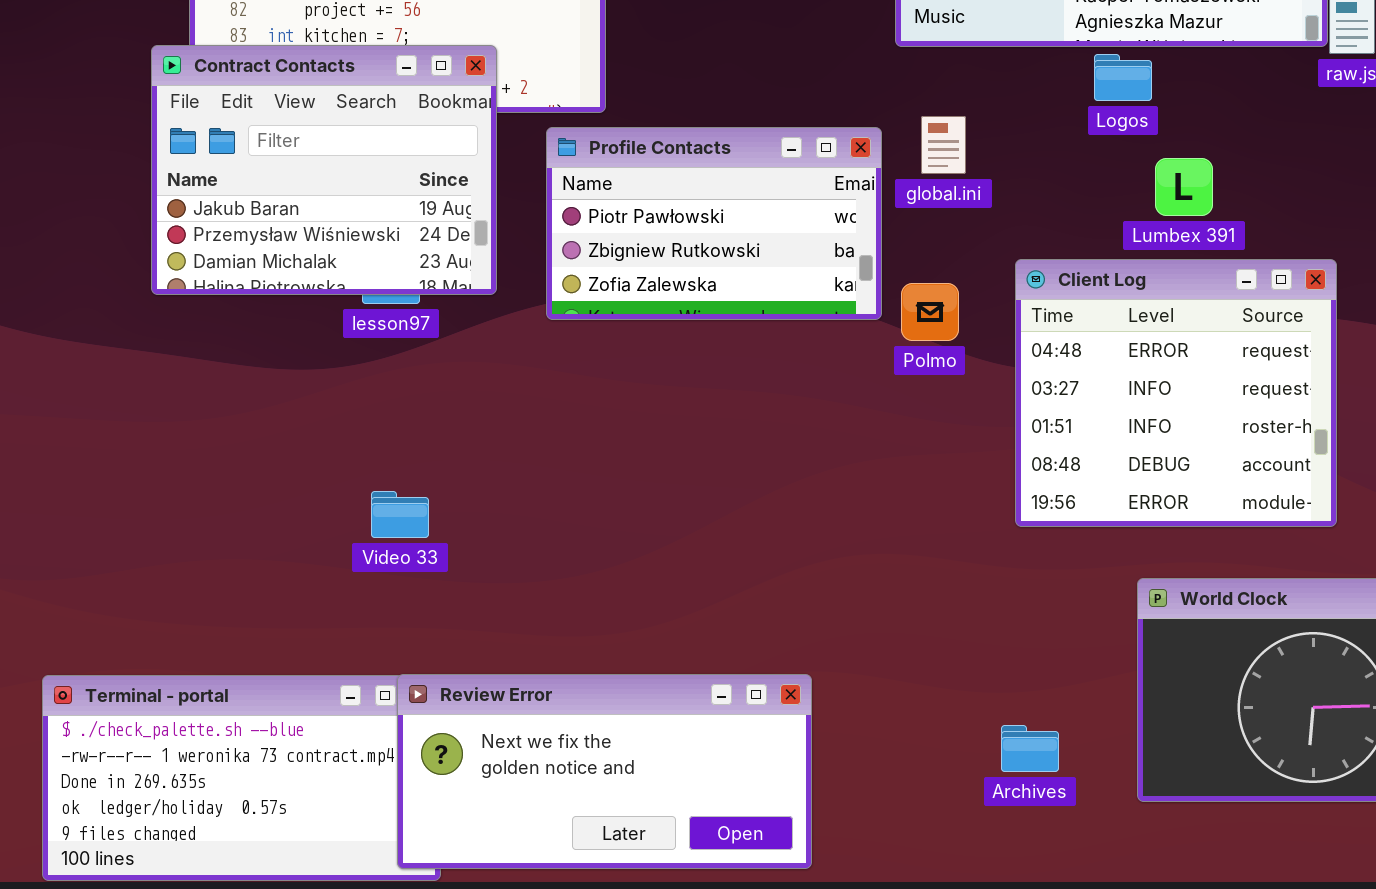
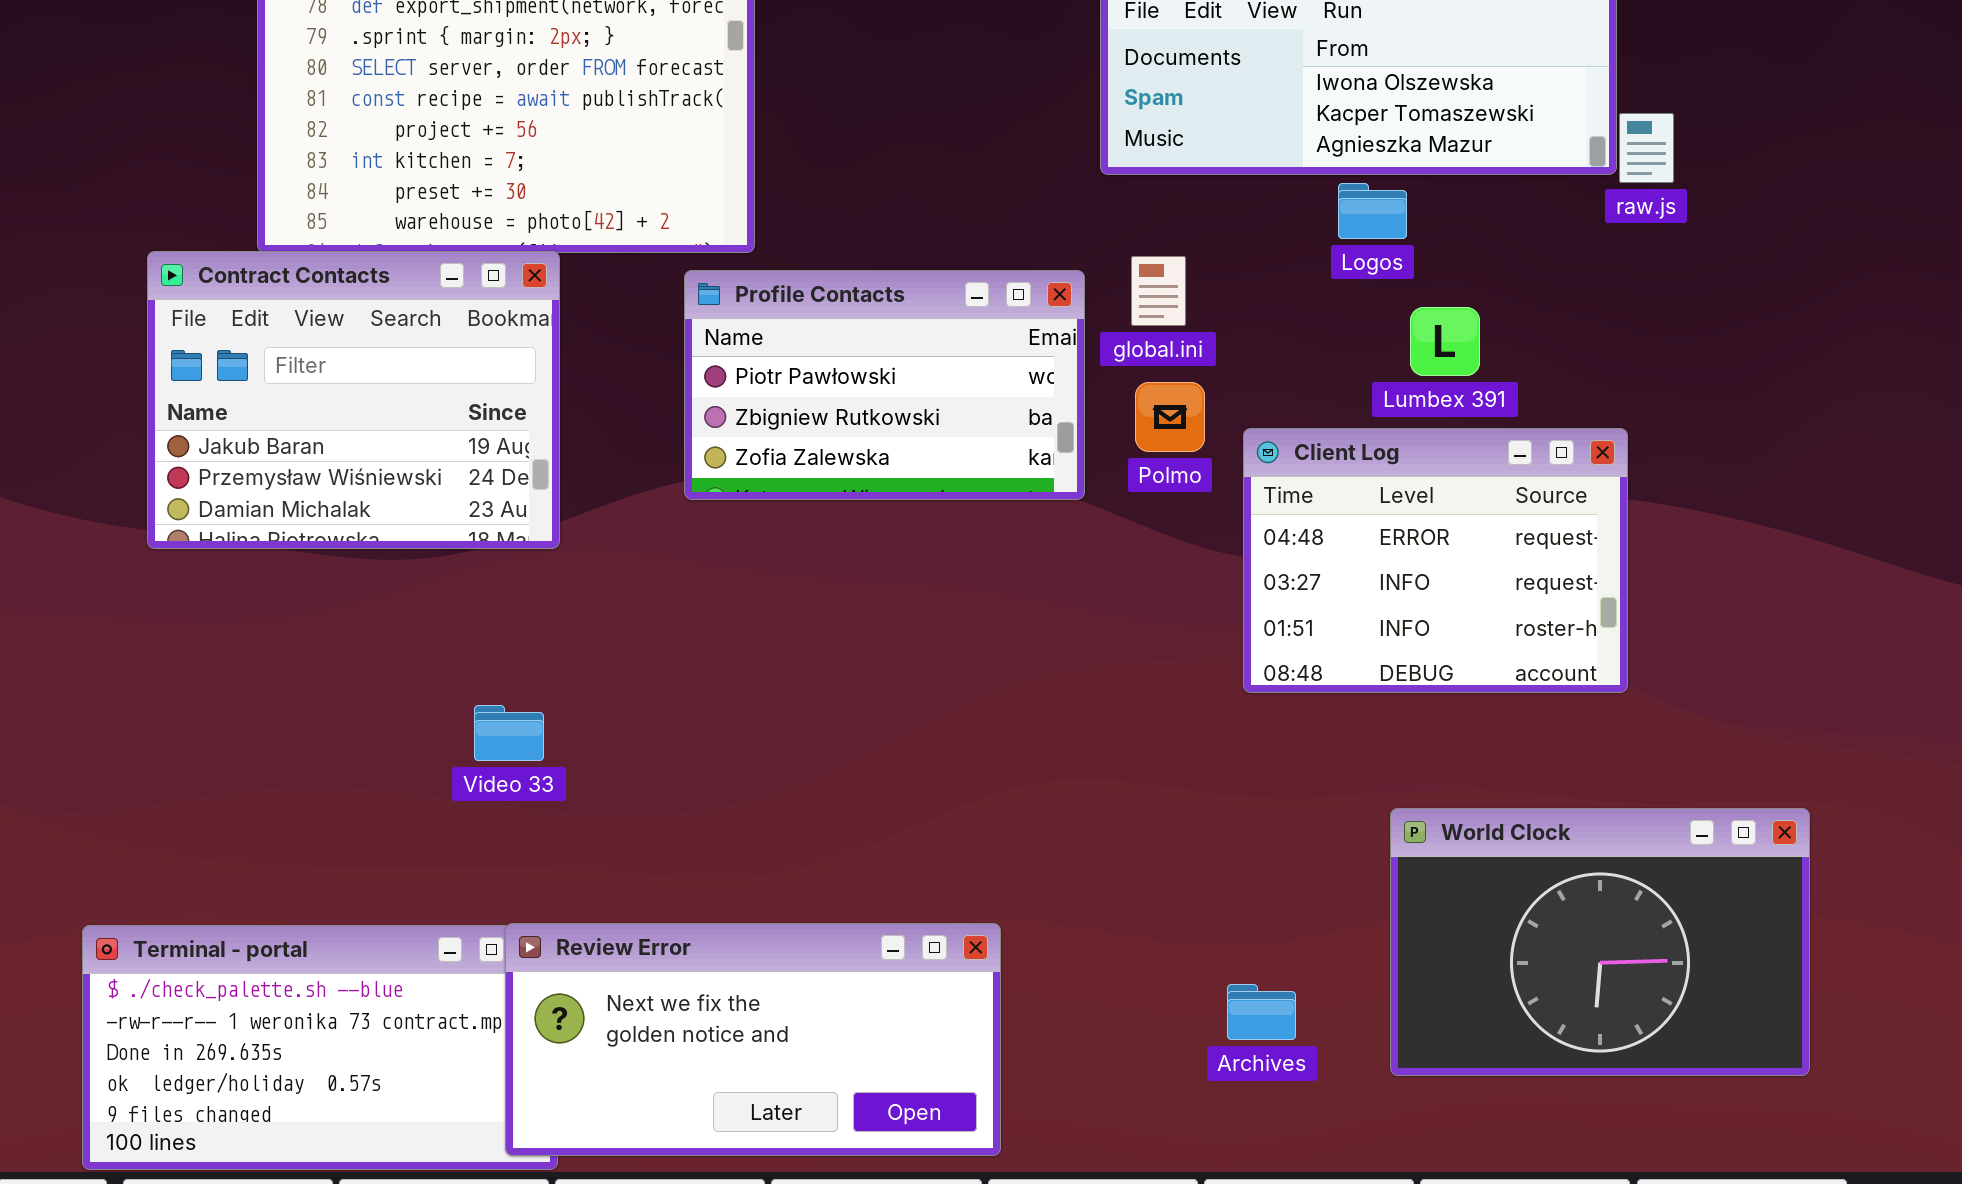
Contract Contacts: [151,45,497,295] -> [147,251,560,549], moved
Client Log: [1015,259,1337,527] -> [1243,428,1628,693], resized
Polmo: [901,283,959,341] -> [1135,382,1205,452], moved

